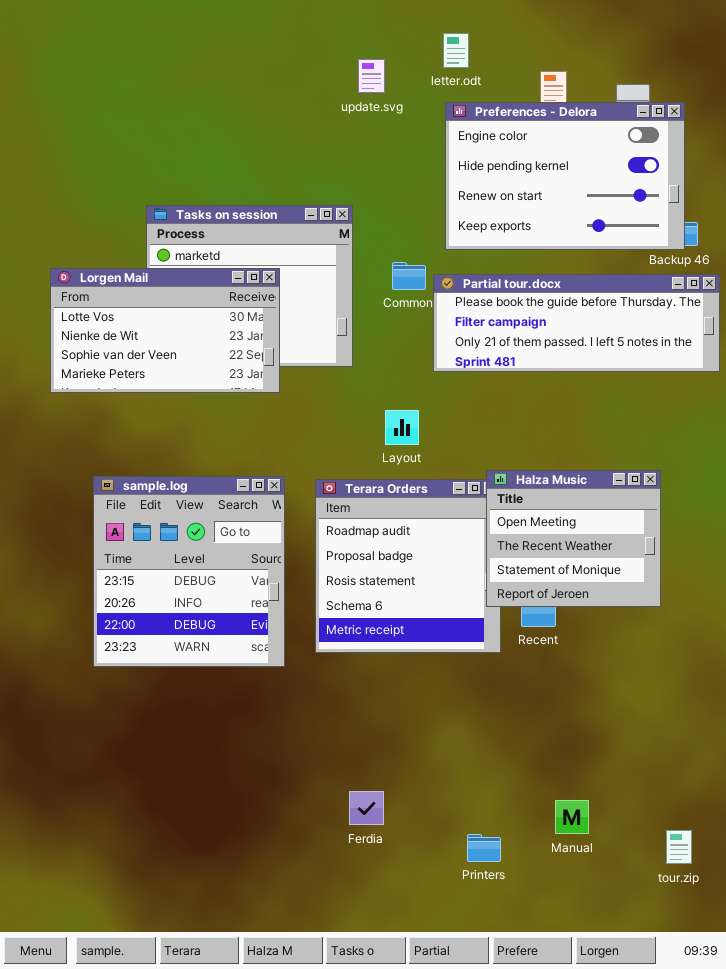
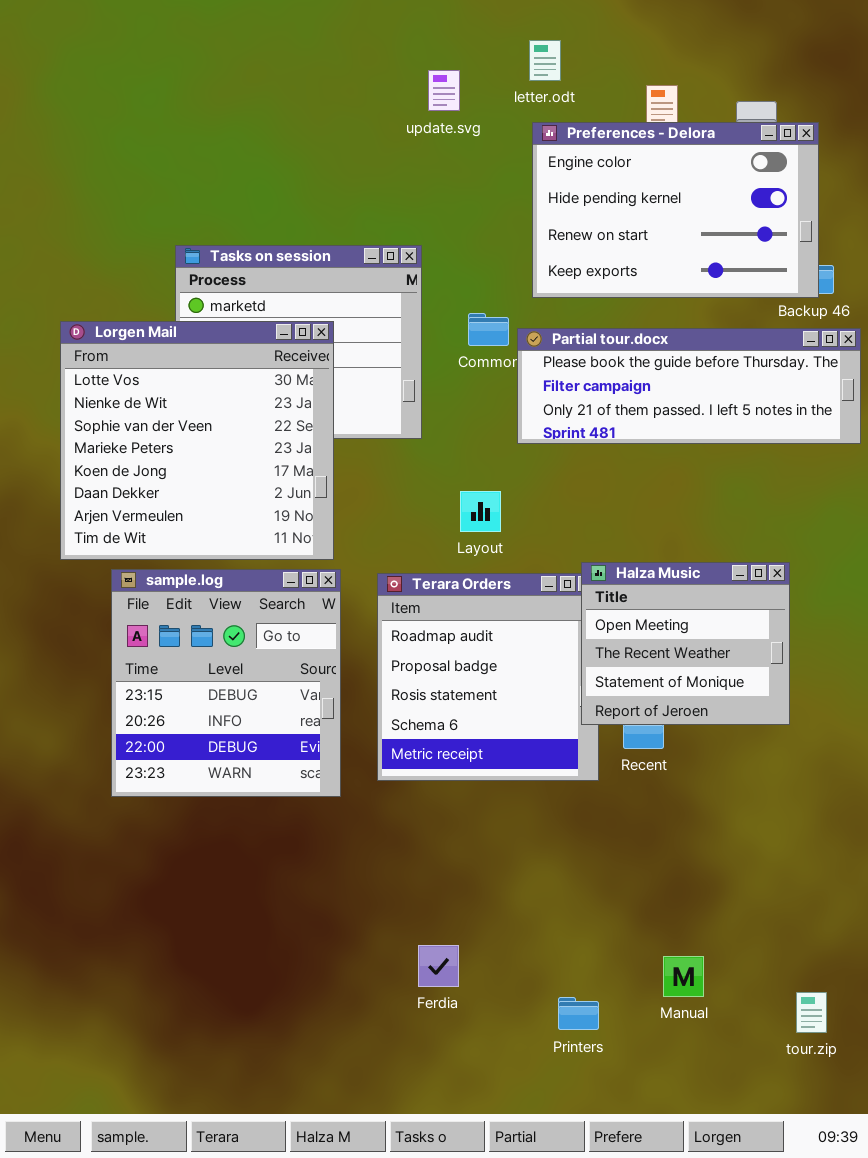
Lorgen Mail: [50,268,280,393] -> [60,321,334,560], resized

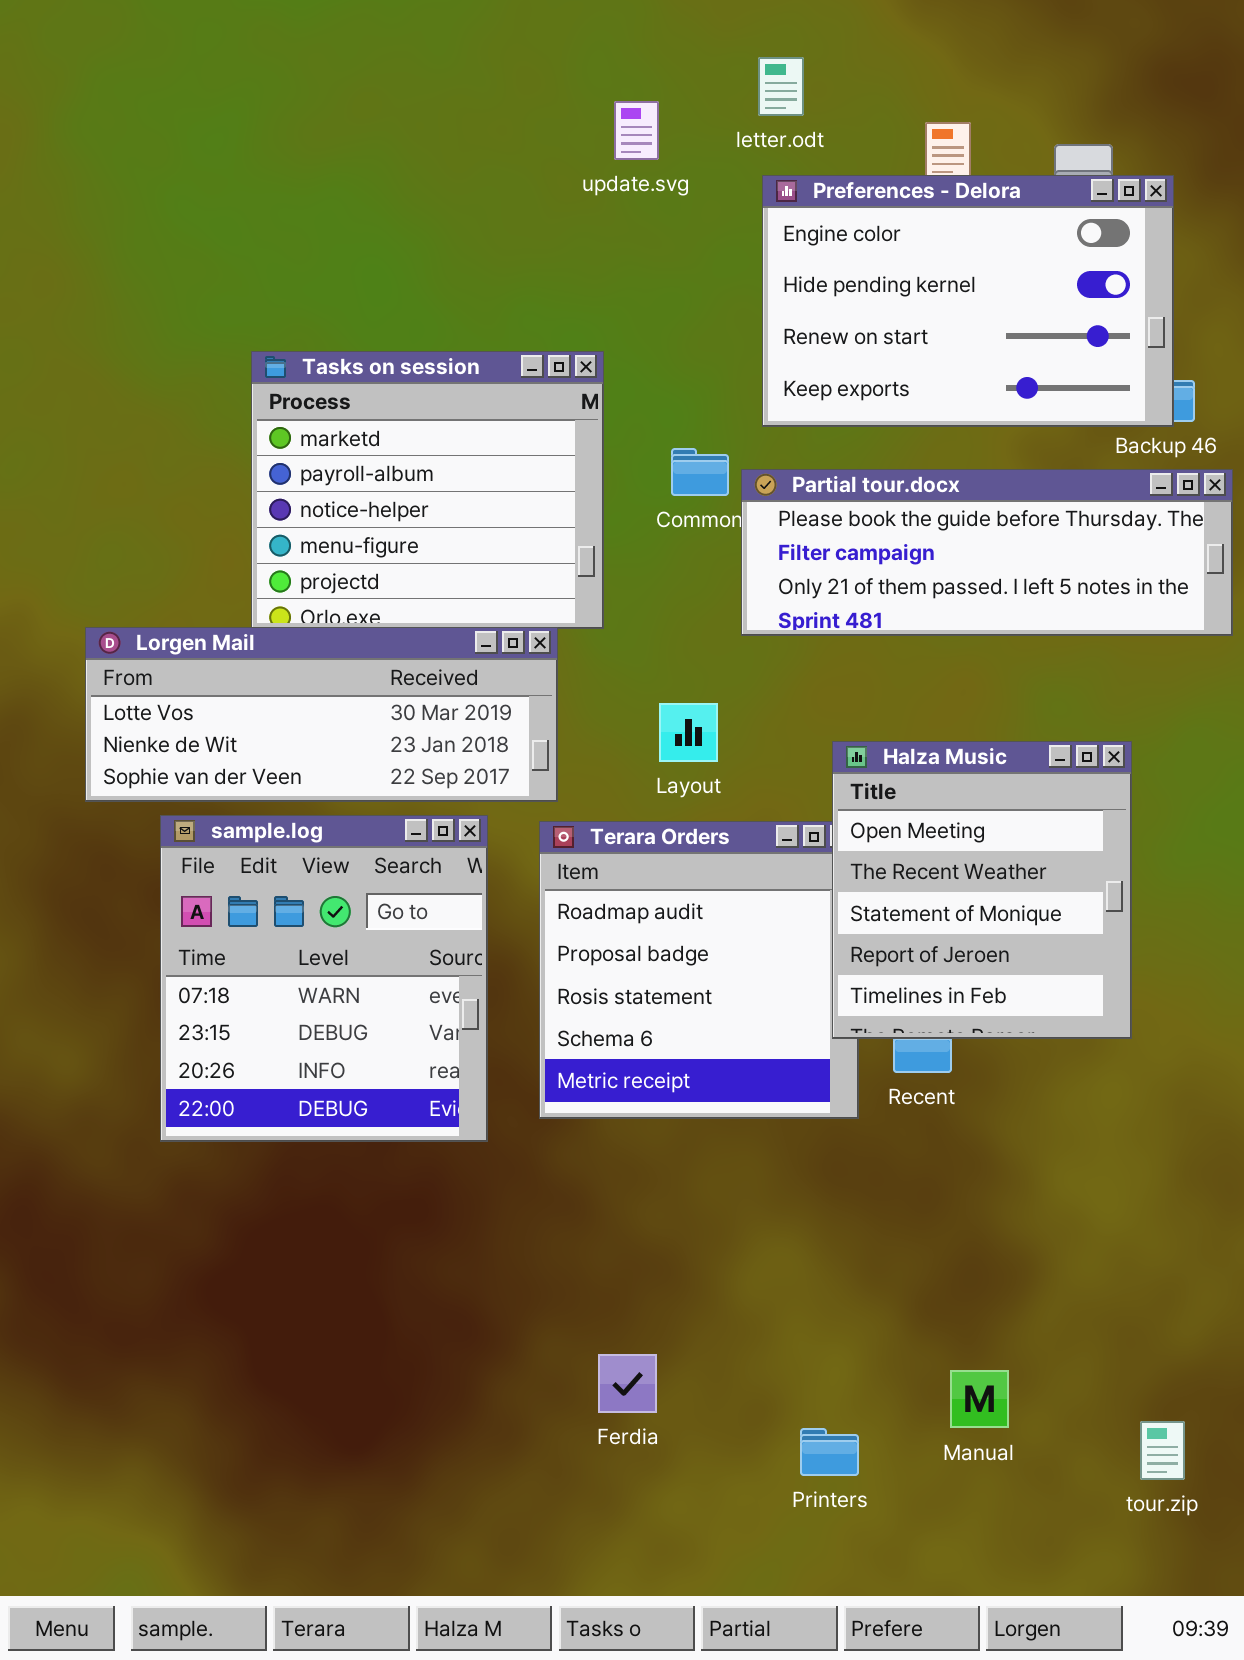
Lorgen Mail: [60,321,334,560] -> [85,627,558,802], resized
Halza Music: [581,562,790,725] -> [832,741,1132,1039], resized
sample.log: [111,569,341,797] -> [160,815,488,1142], scrolled up 1 row

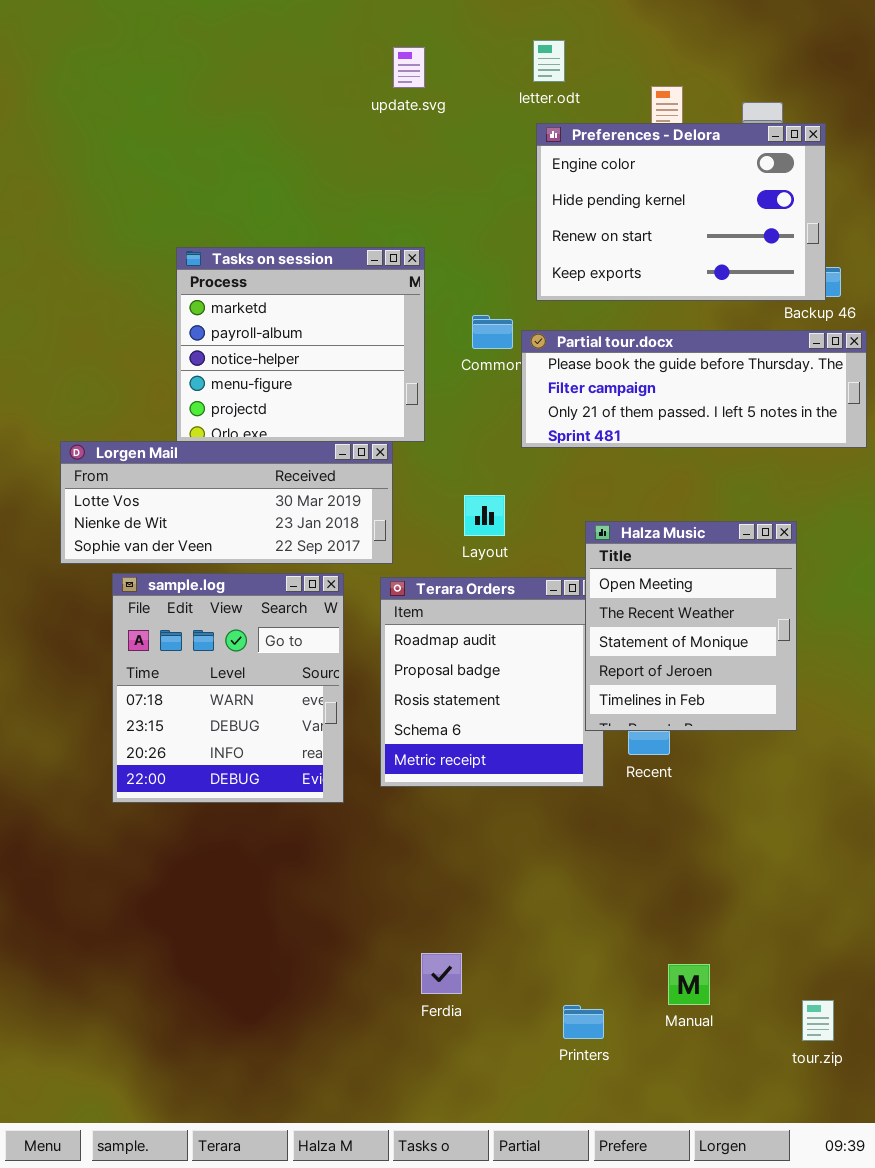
update.svg: [614,101,659,160] -> [393,47,425,88], moved

